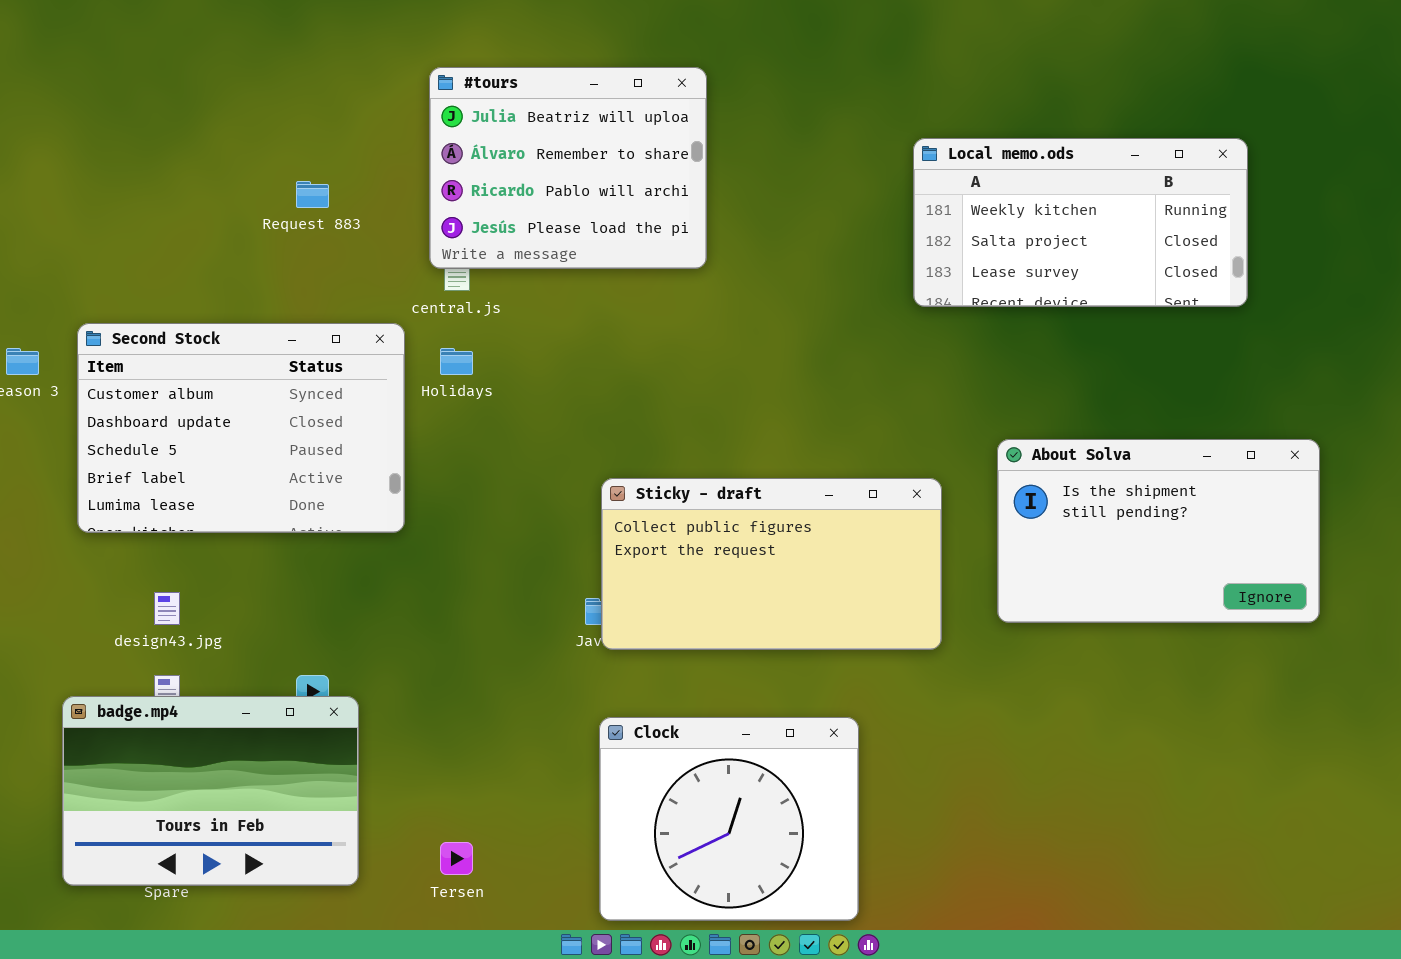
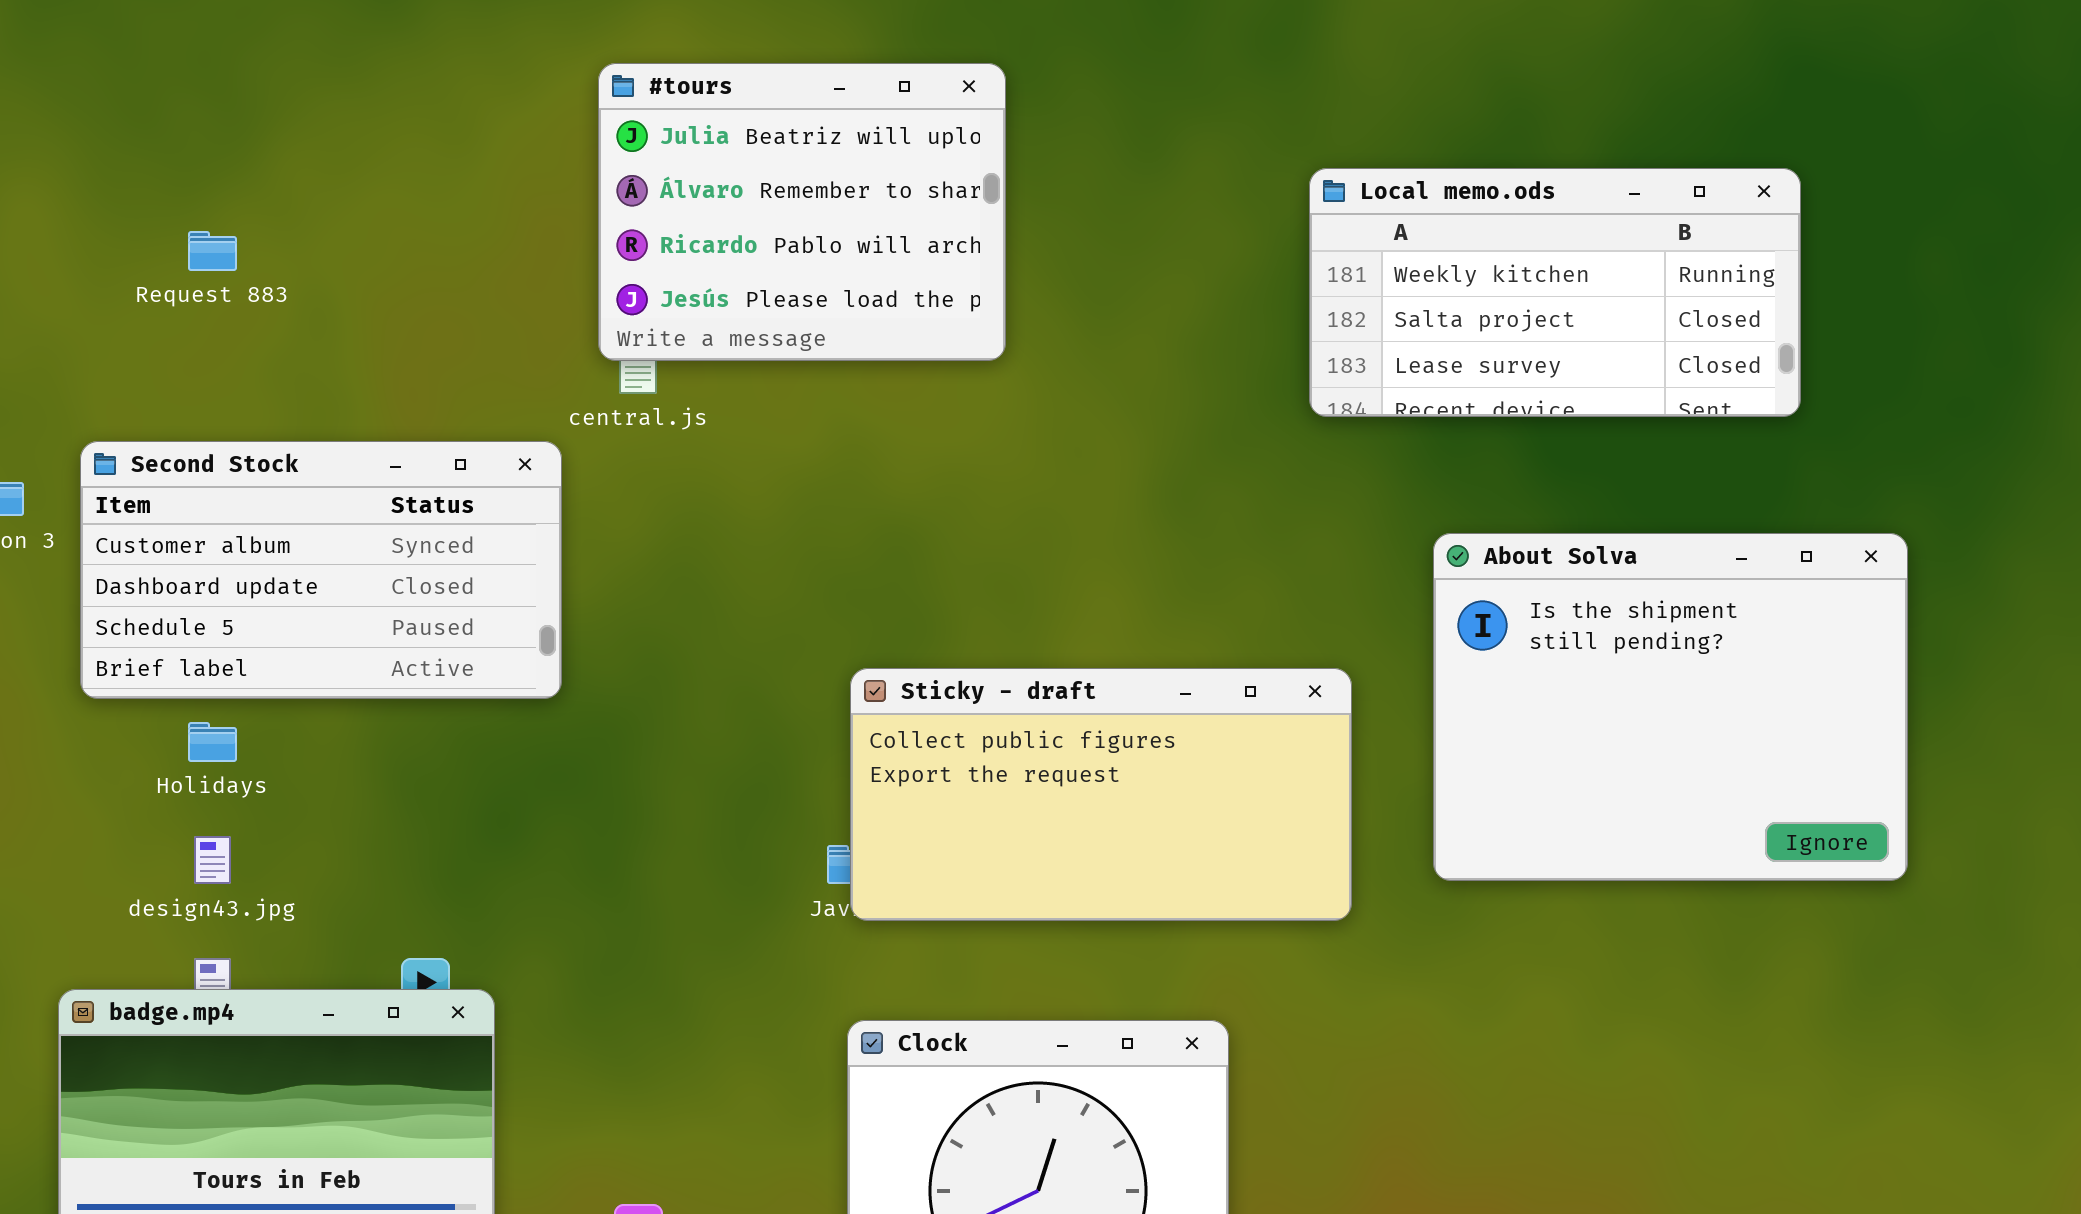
Request 883: [296,181,329,208] -> [188,231,237,271], moved
Second Stock: [77,323,405,533] -> [80,441,562,699], resized
Holidays: [440,348,473,375] -> [188,722,237,762], moved
About Solva: [997,439,1320,623] -> [1433,533,1908,881], resized

